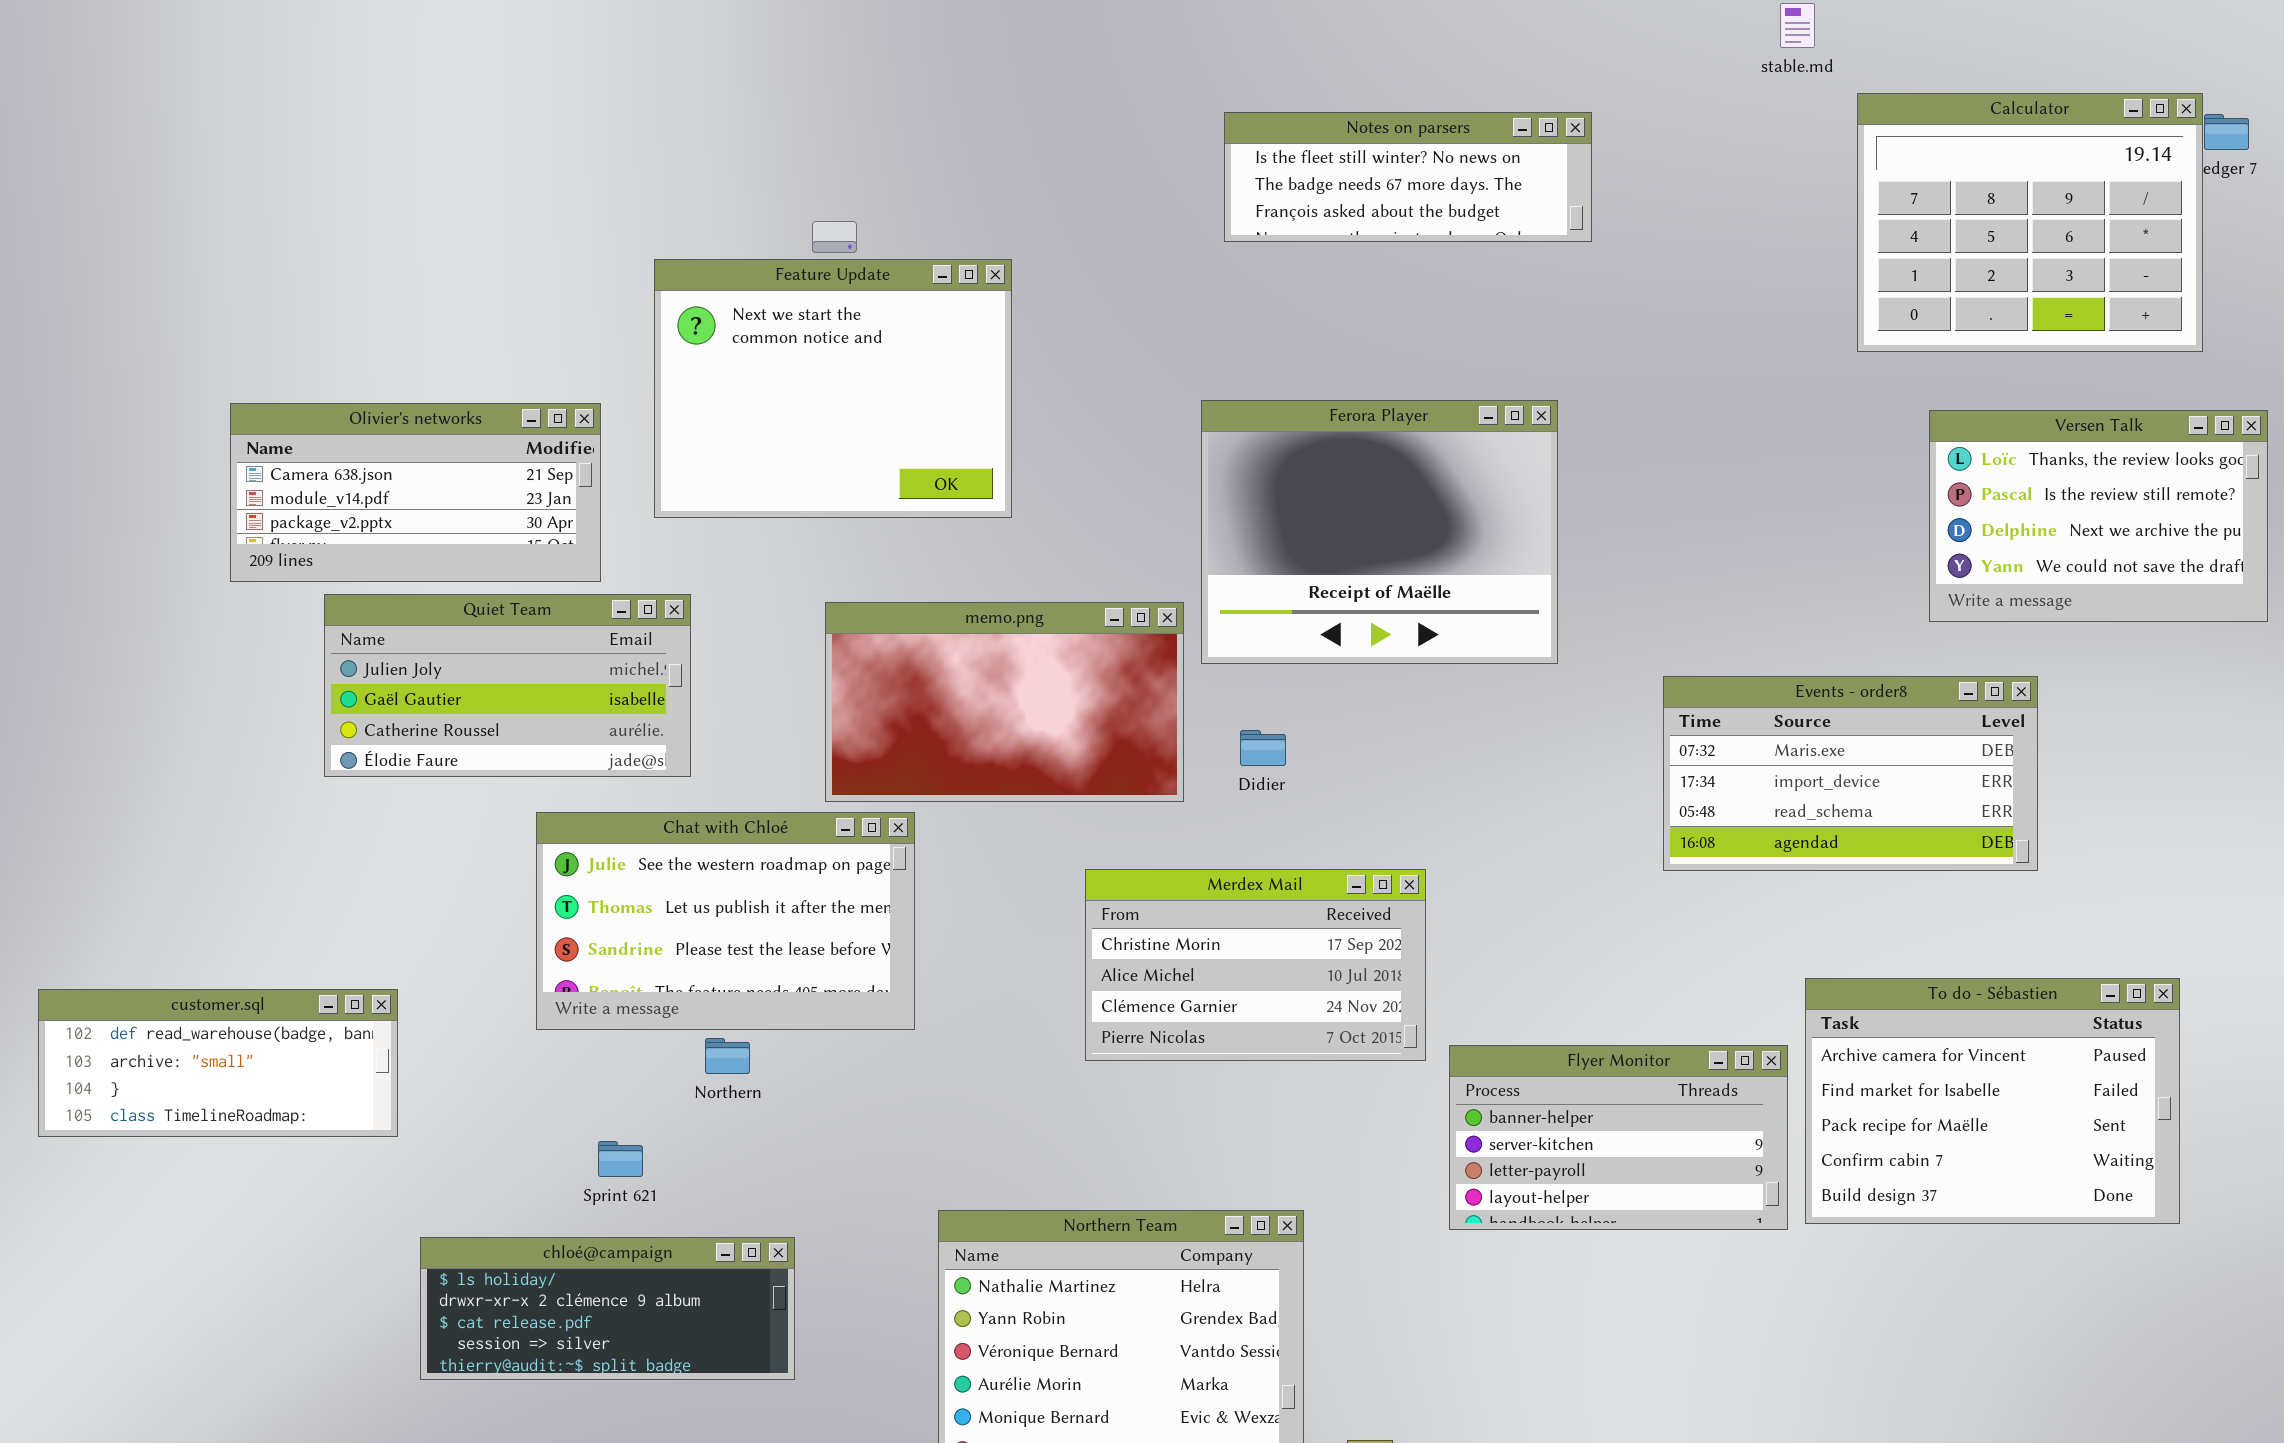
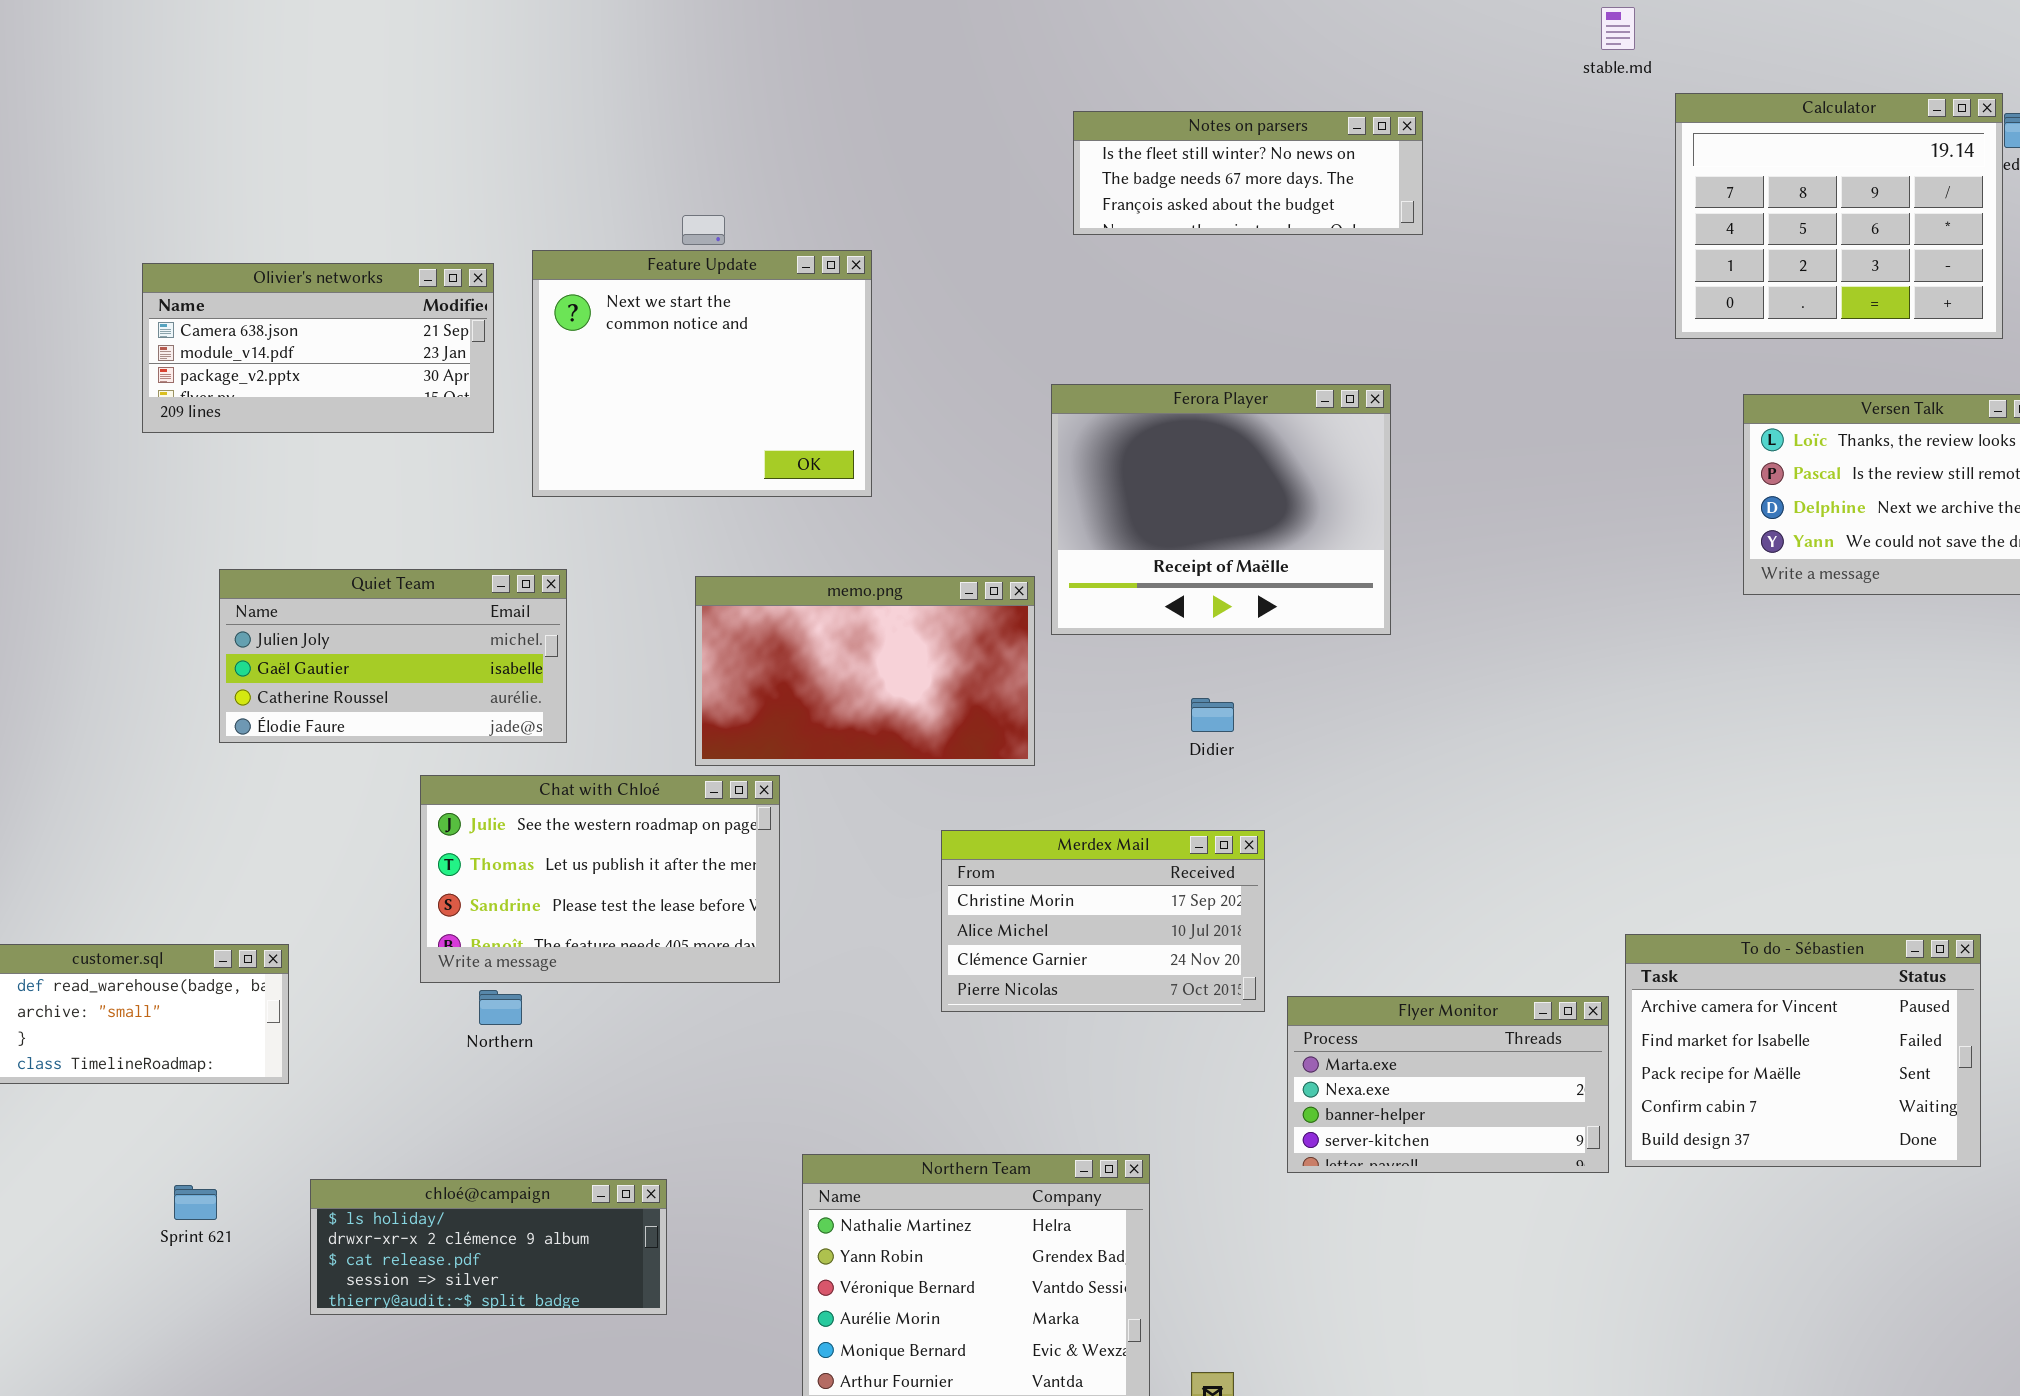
Olivier's networks: [230,403,601,582] -> [142,263,494,433], moved
Events - order8: [1663,676,2038,871] -> none, closed
Didier: [1240,730,1286,766] -> [1191,698,1234,732], moved
Northern: [705,1038,750,1074] -> [479,990,522,1025], moved
Flyer Monitor: [1449,1045,1788,1230] -> [1287,996,1609,1173], scrolled up 2 rows
Sprint 621: [598,1141,643,1177] -> [174,1185,217,1220], moved

